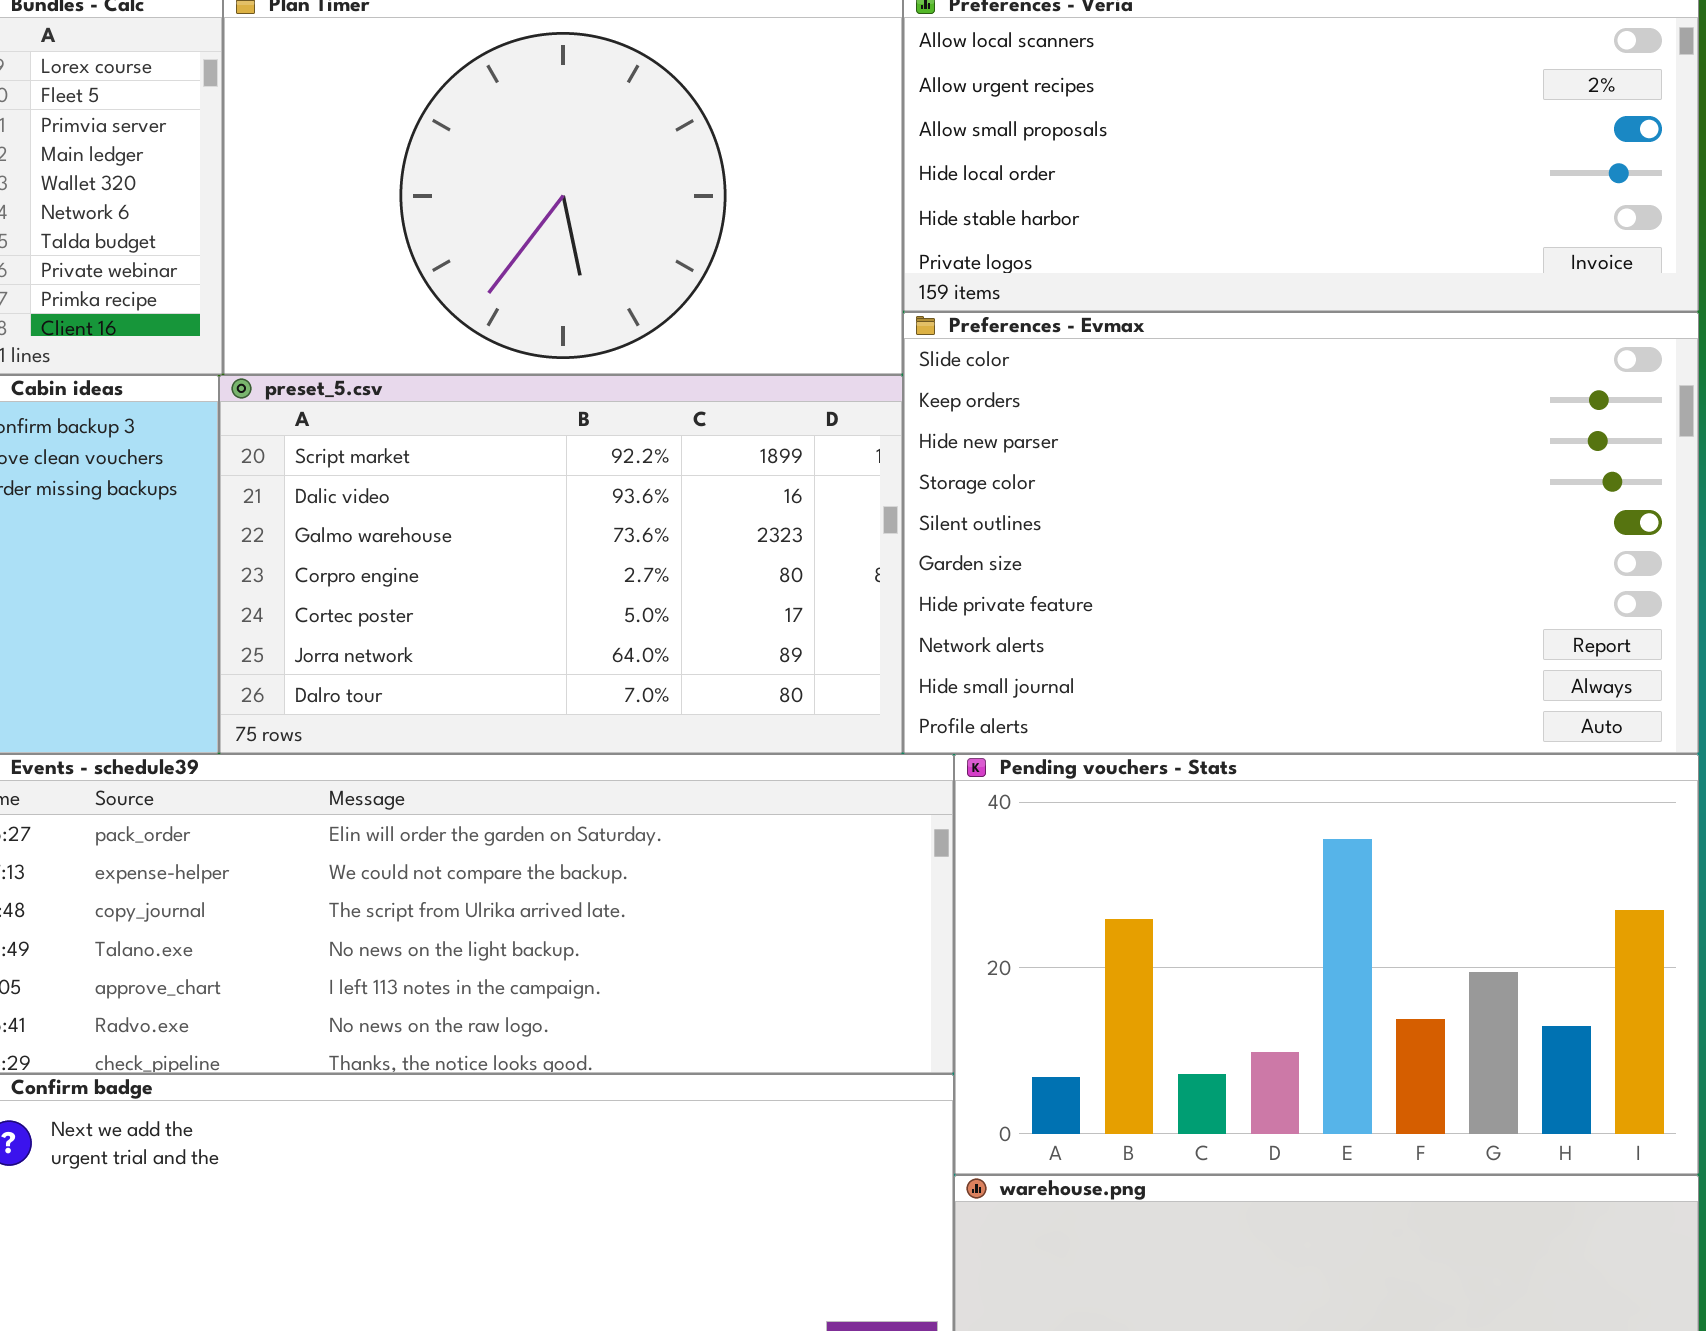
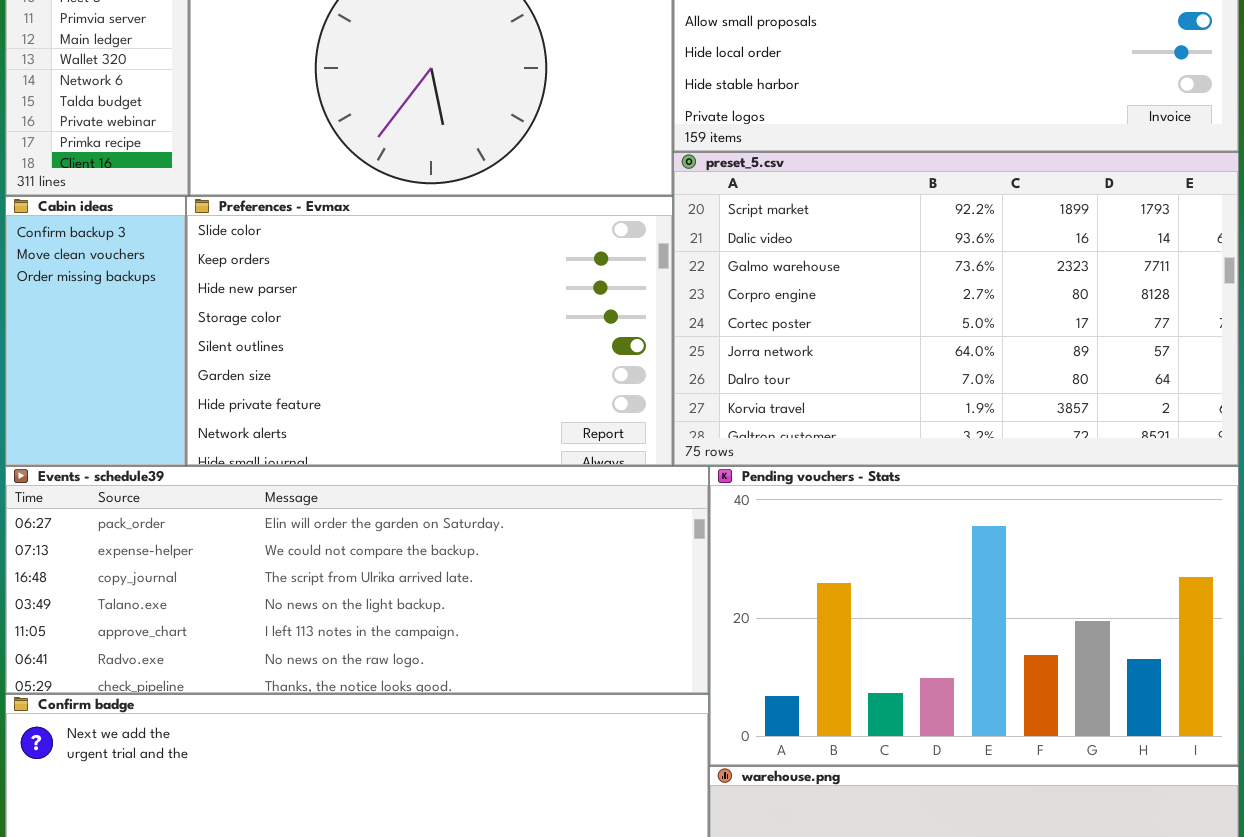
Preferences - Evmax: [903,312,1699,754] -> [186,196,673,466], moved, resized
preset_5.csv: [219,375,903,754] -> [673,152,1239,466], moved, resized

